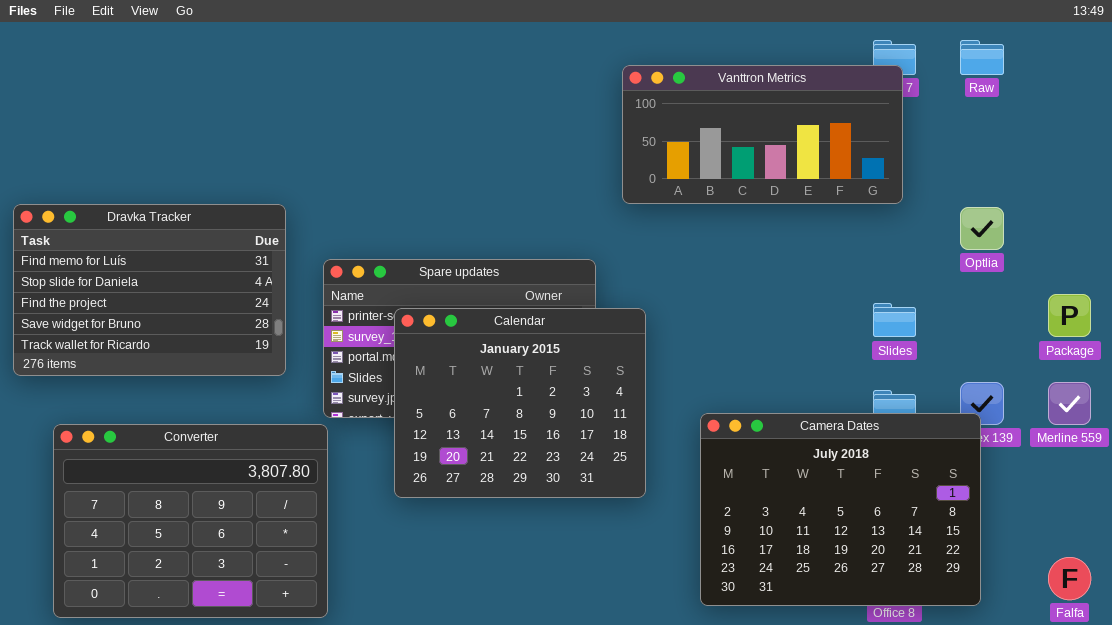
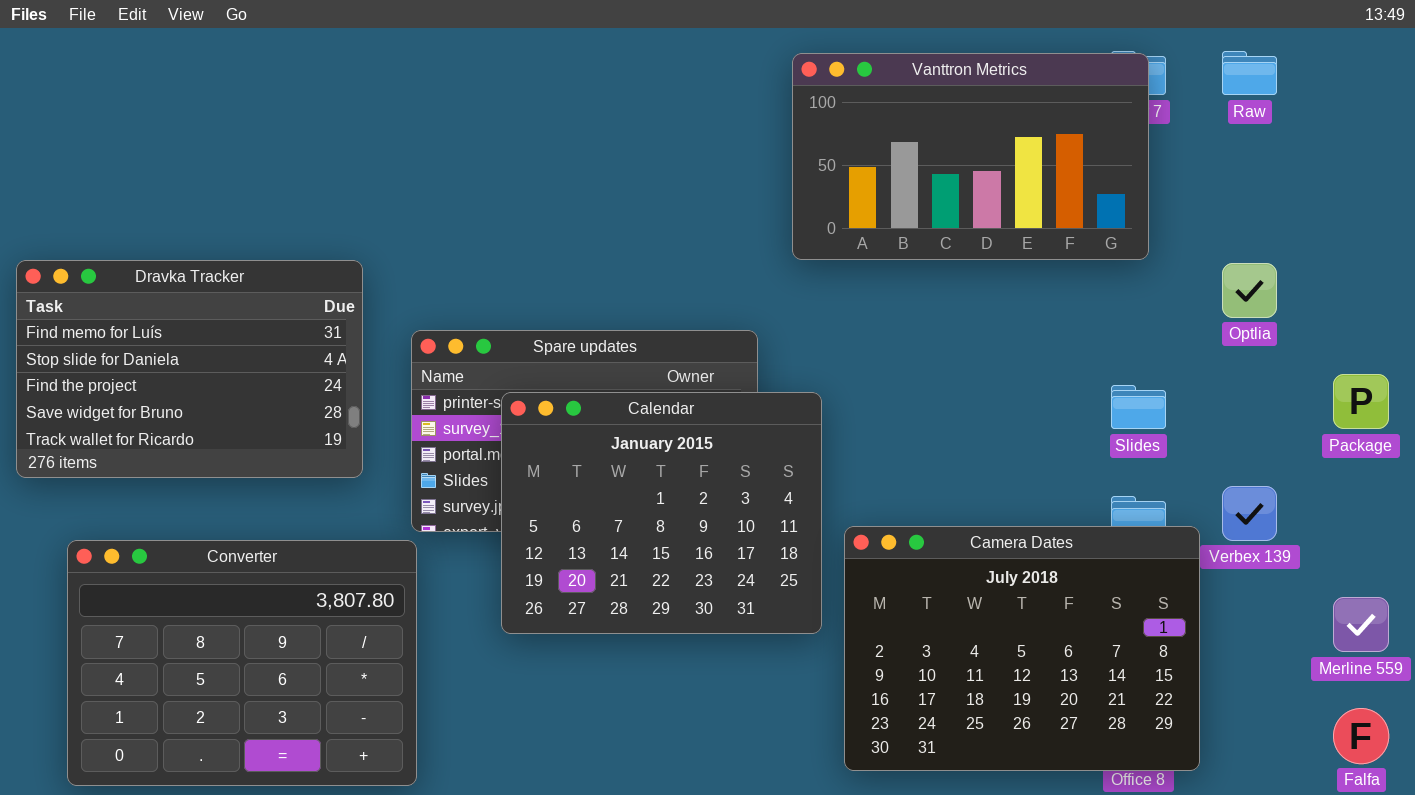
Vanttron Metrics: [622,65,903,204] -> [792,53,1149,260], resized
Merline 559: [1048,382,1091,425] -> [1333,597,1389,652], moved
Camera Dates: [700,413,981,606] -> [844,526,1200,771], moved

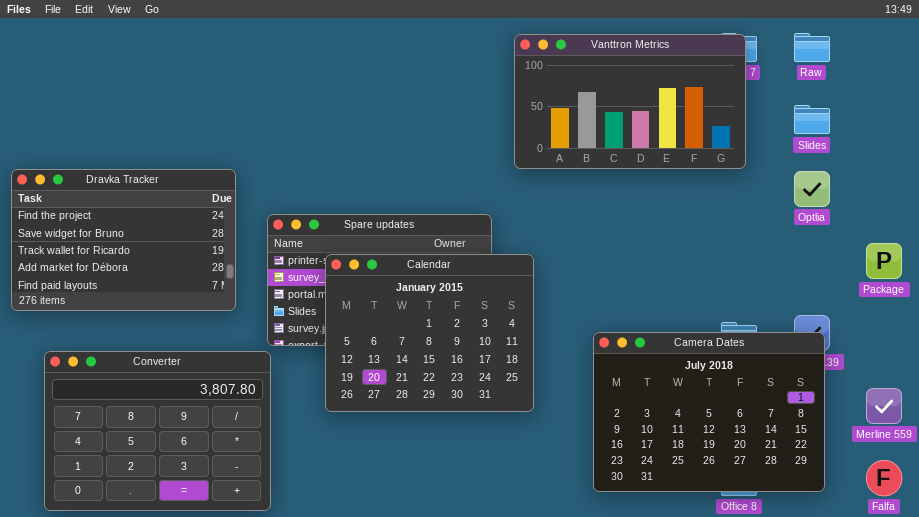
Dravka Tracker: [16,260,363,478] -> [11,169,236,311], scrolled down 2 rows
Slides: [1111,385,1166,429] -> [794,105,830,134], moved
Camera Dates: [844,526,1200,771] -> [593,332,825,492], moved

